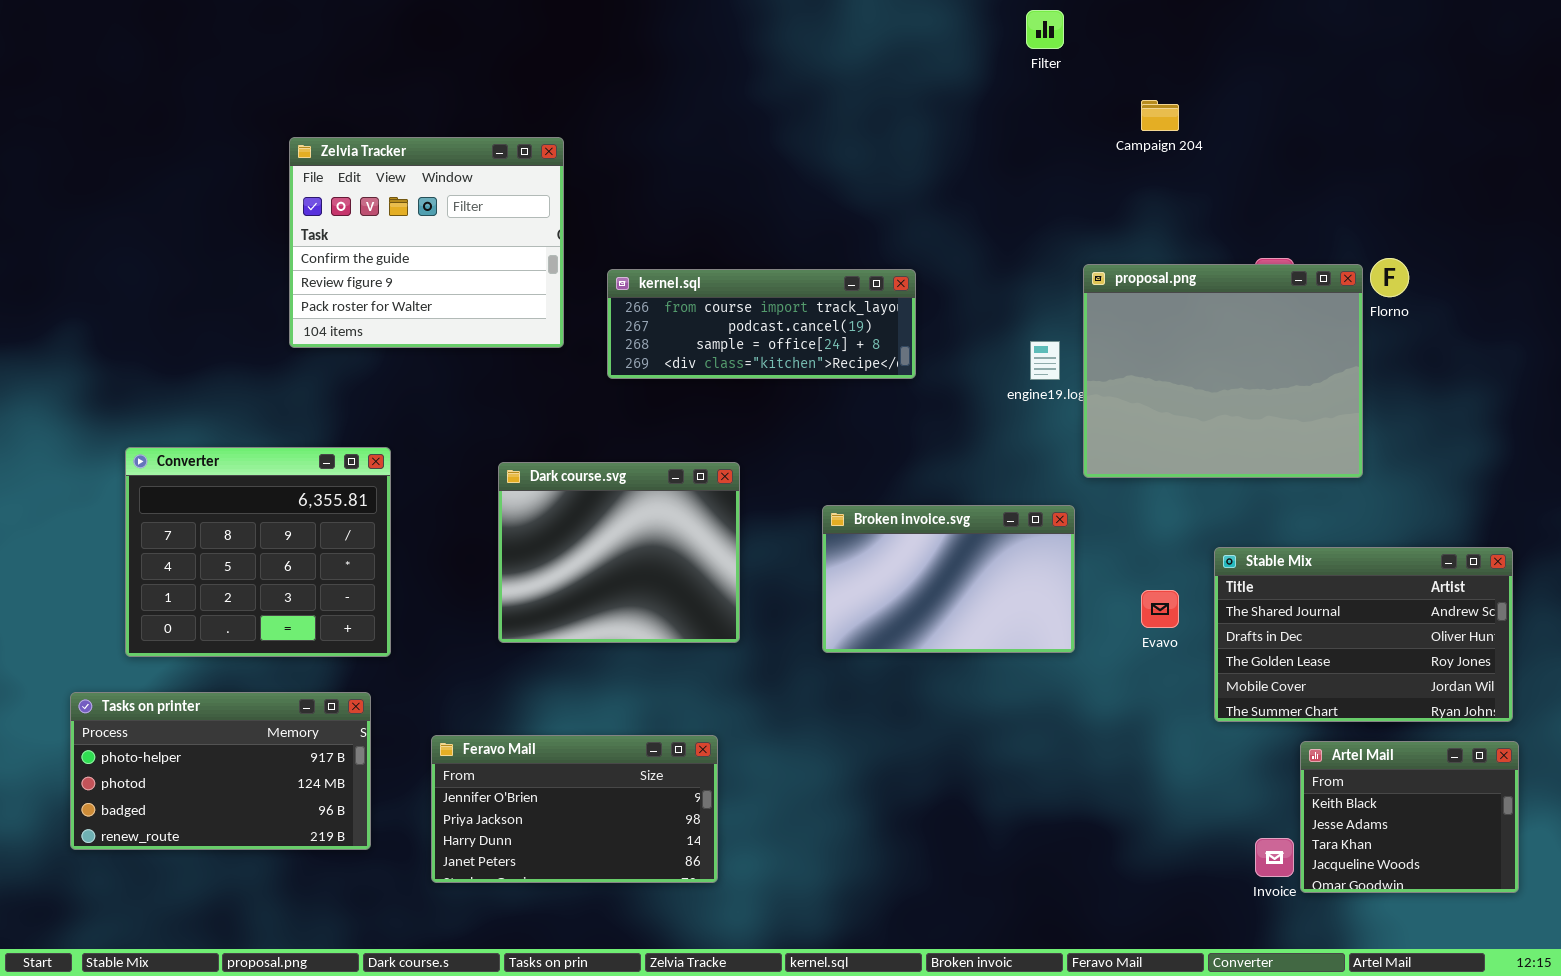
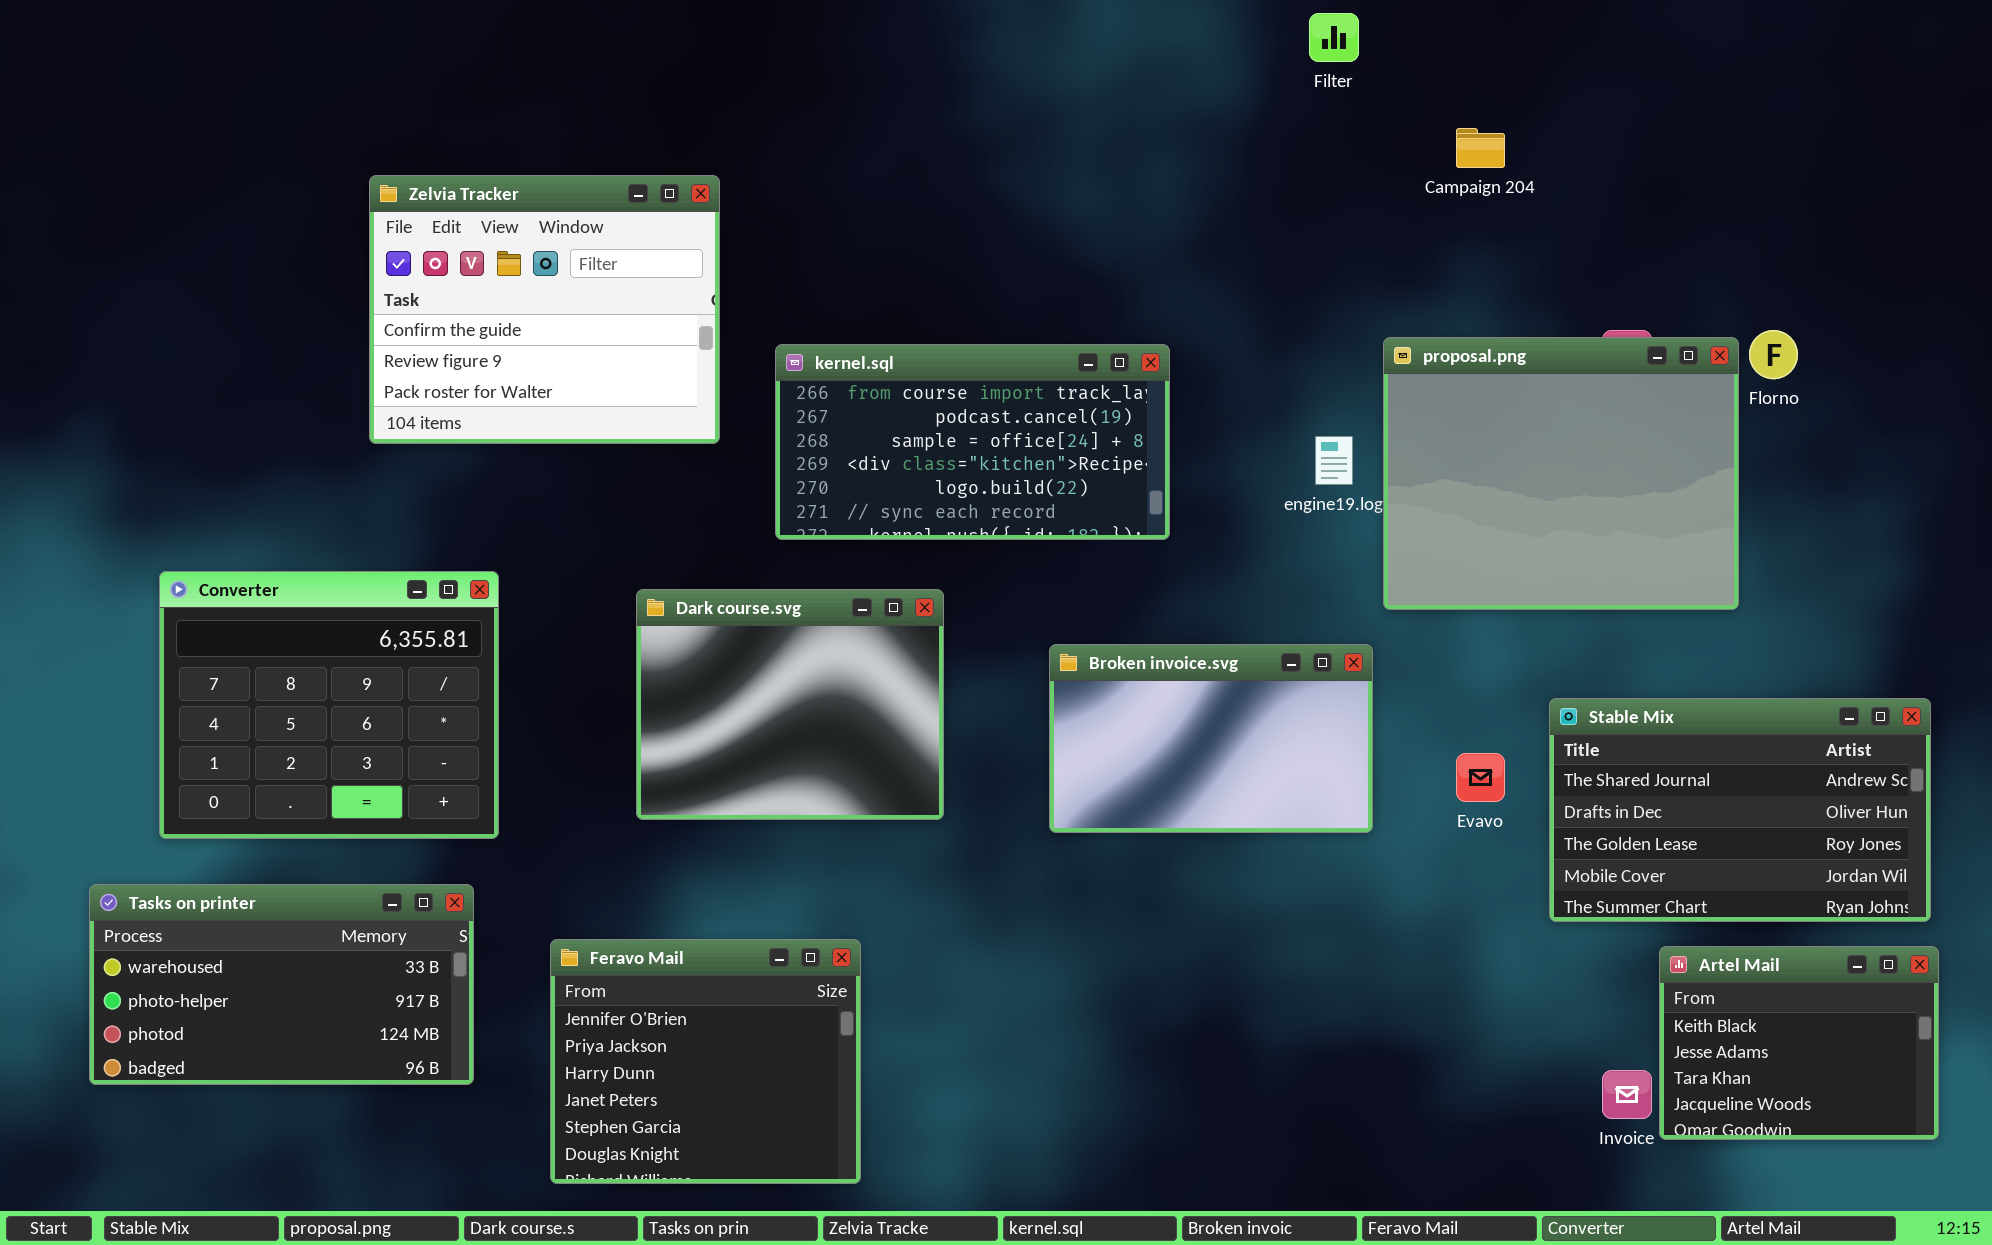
kernel.sql: [607,269,916,379] -> [775,344,1170,540], resized
Tasks on printer: [70,692,371,850] -> [89,884,474,1085], scrolled up 1 row
Feravo Mail: [431,735,718,883] -> [550,939,861,1184], resized

